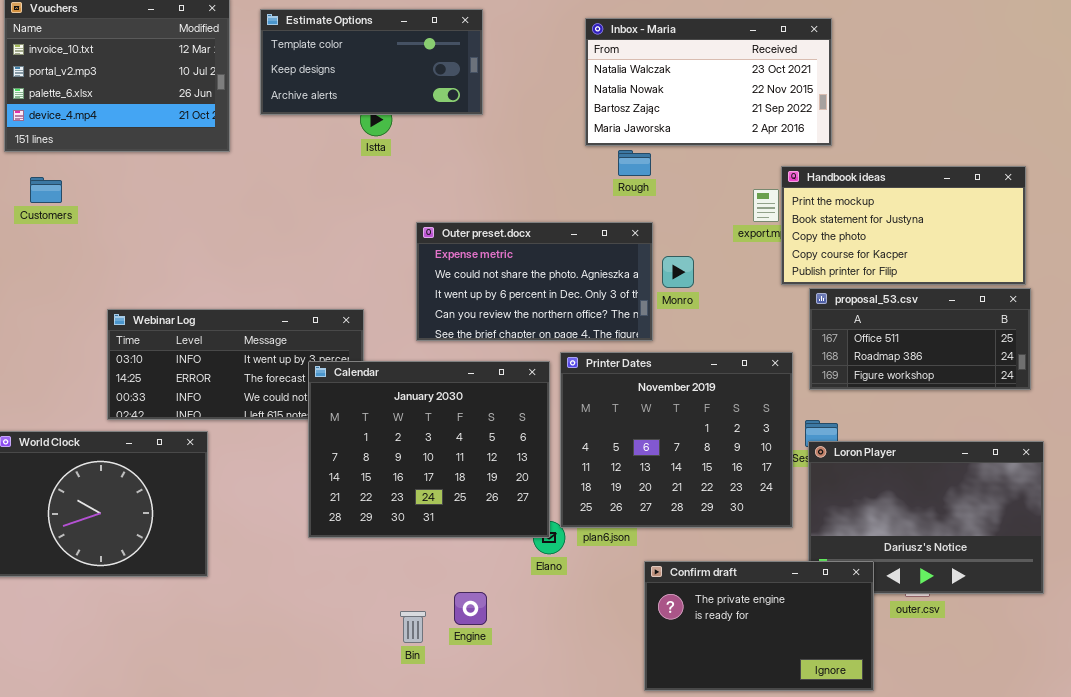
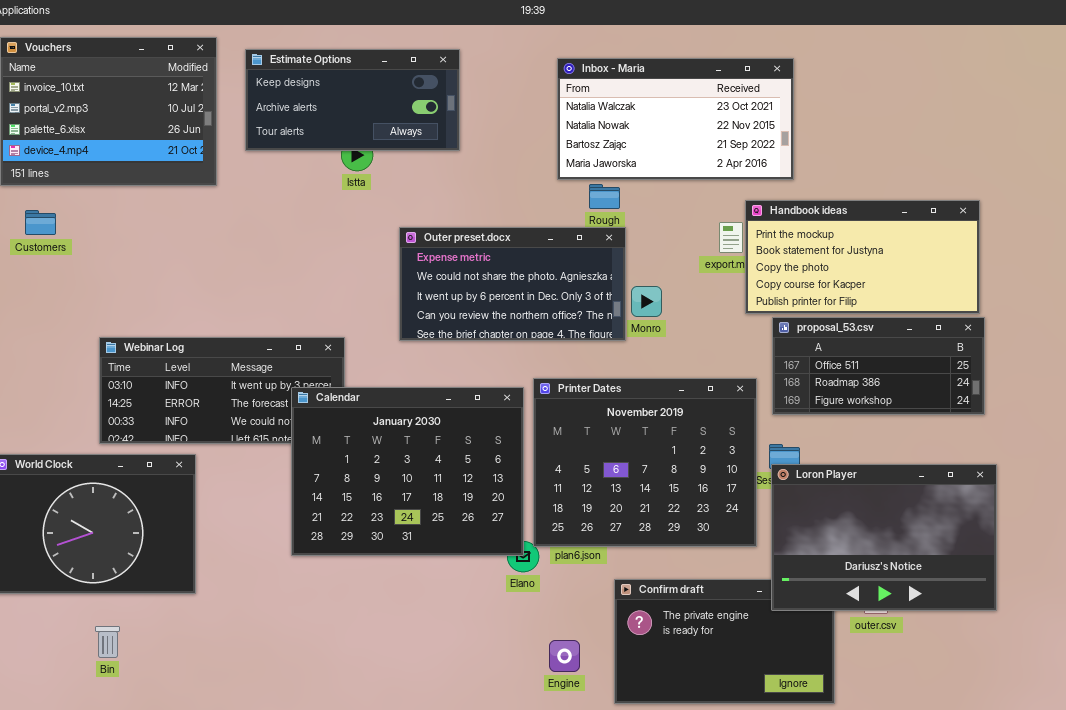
Estimate Options: [260,9,483,115] -> [245,49,460,151], scrolled down 1 row
Outer preset.docx: [416,222,653,341] -> [399,227,626,341], moved
Loron Player: [808,441,1044,594] -> [771,464,997,611], raised
Engine: [454,592,487,625] -> [549,640,580,672], moved
Bin: [400,611,426,643] -> [95,626,120,658], moved

